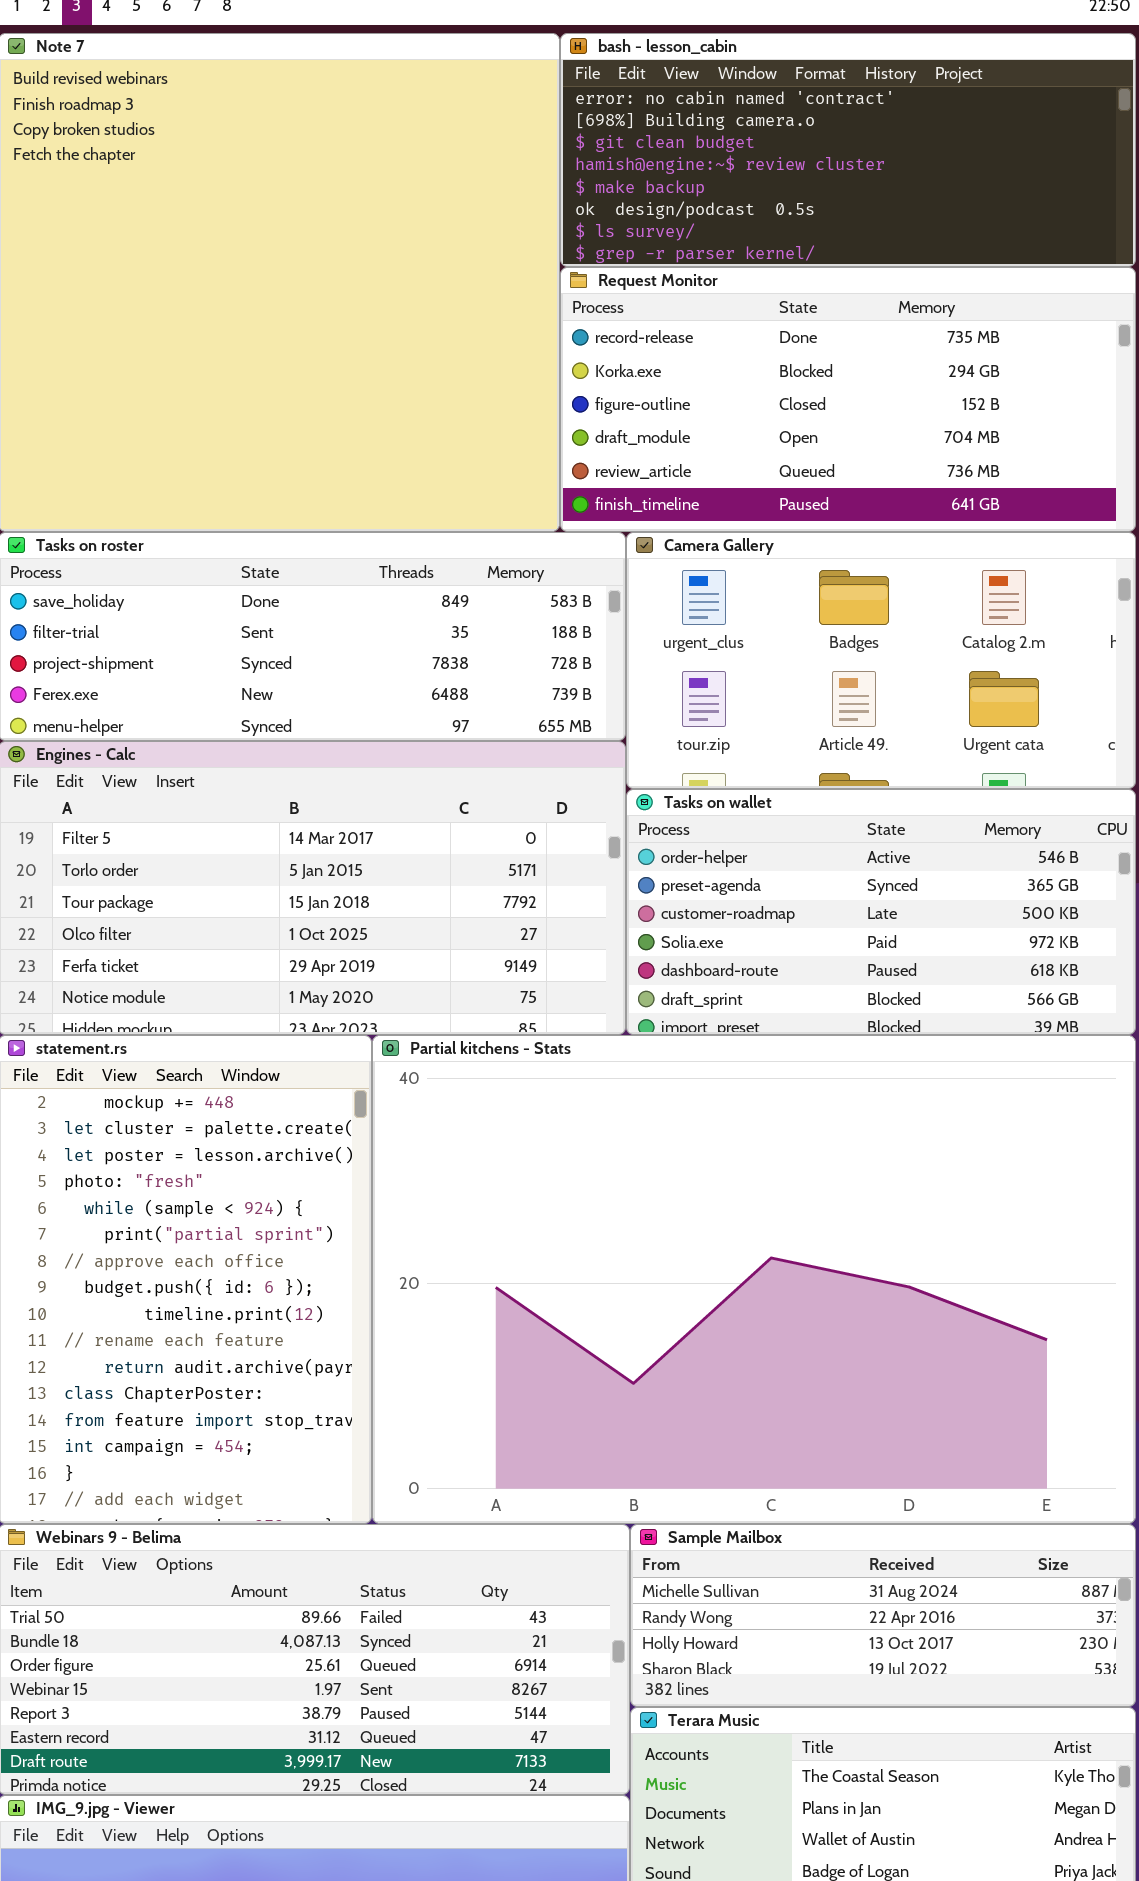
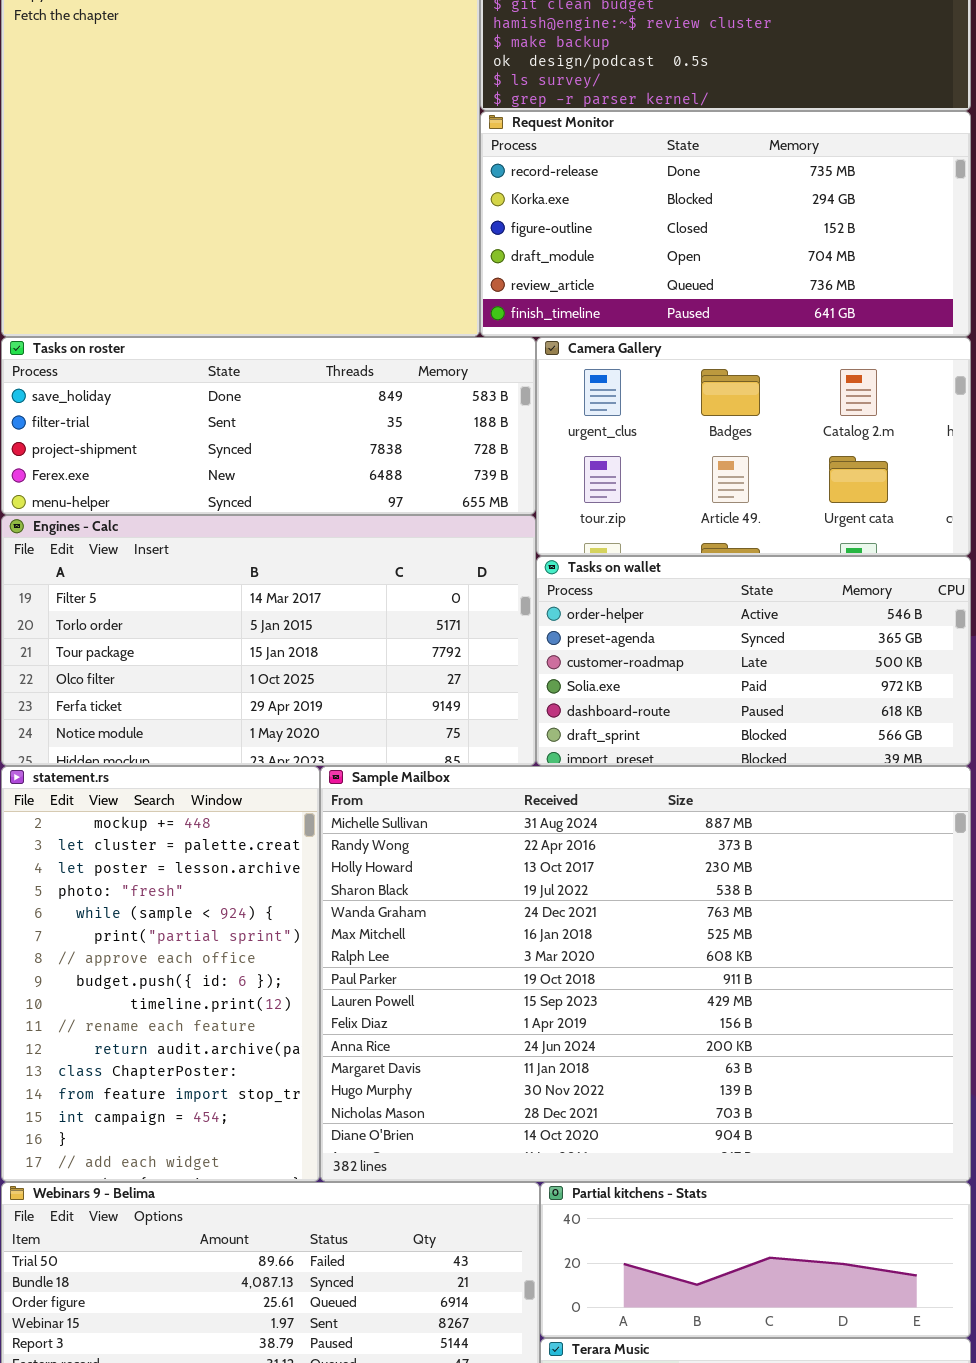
Partial kitchens - Stats: [372,1035,1136,1524] -> [540,1182,971,1338], moved, resized
Sample Mailbox: [630,1524,1136,1707] -> [320,766,971,1182], moved, resized

